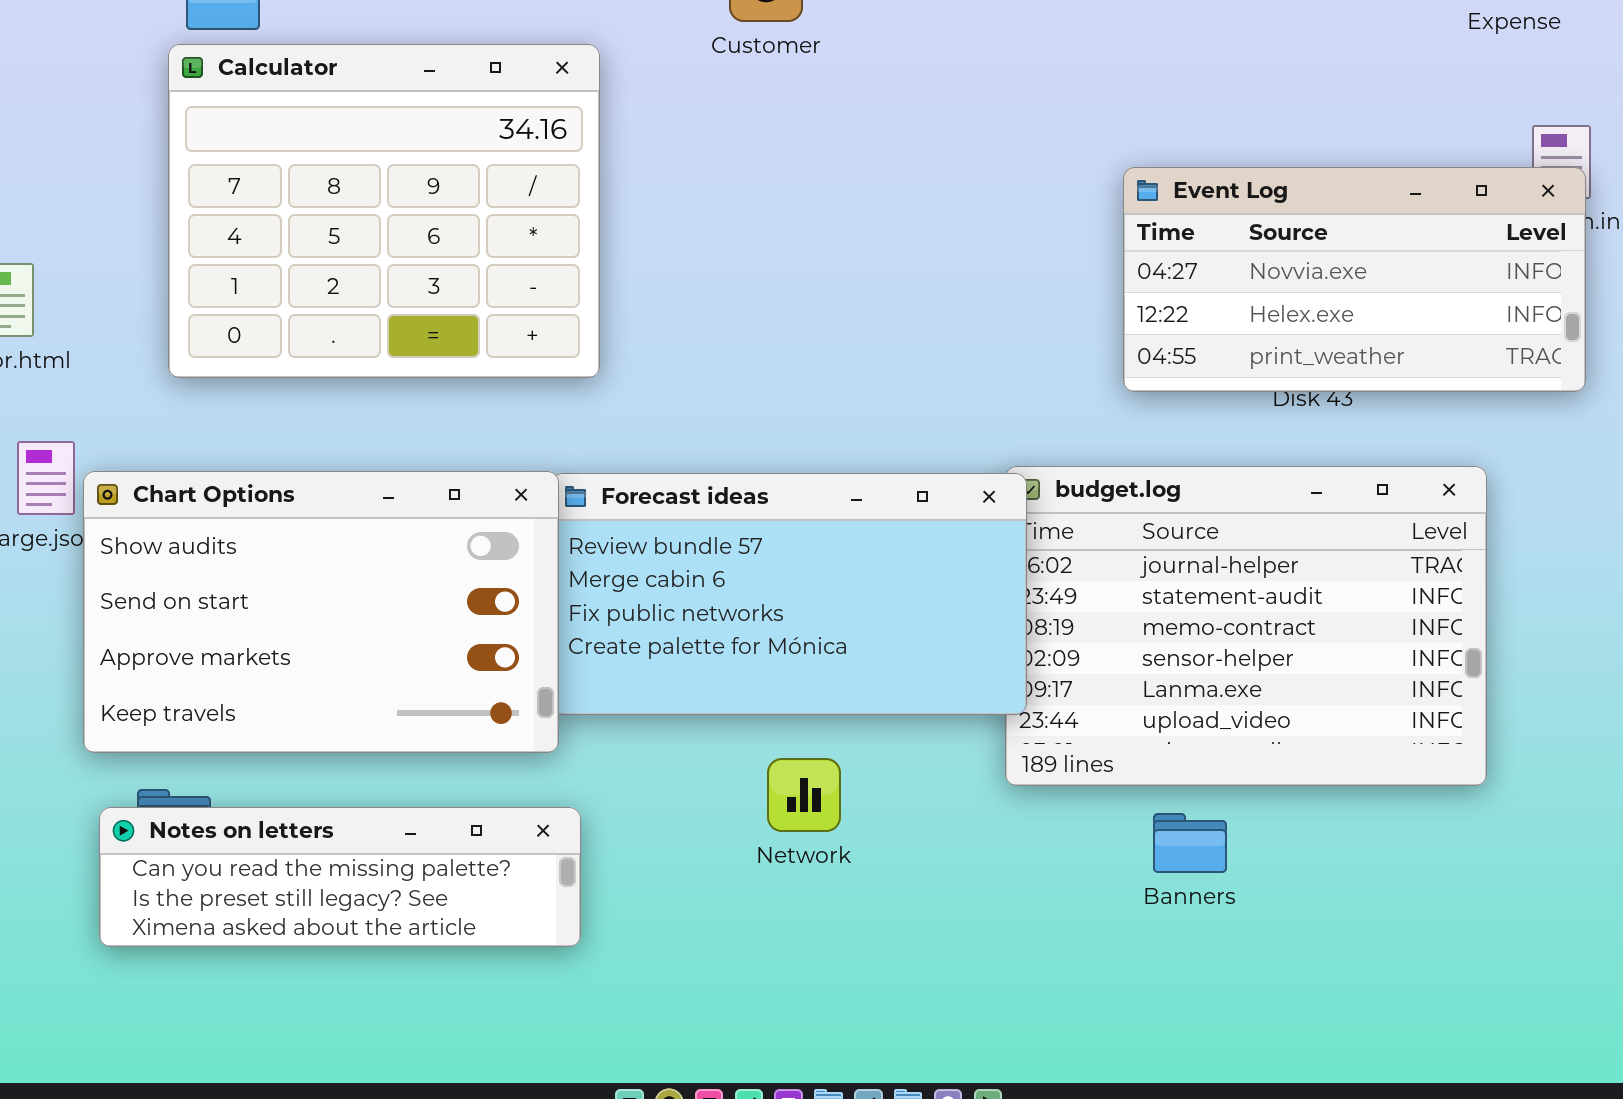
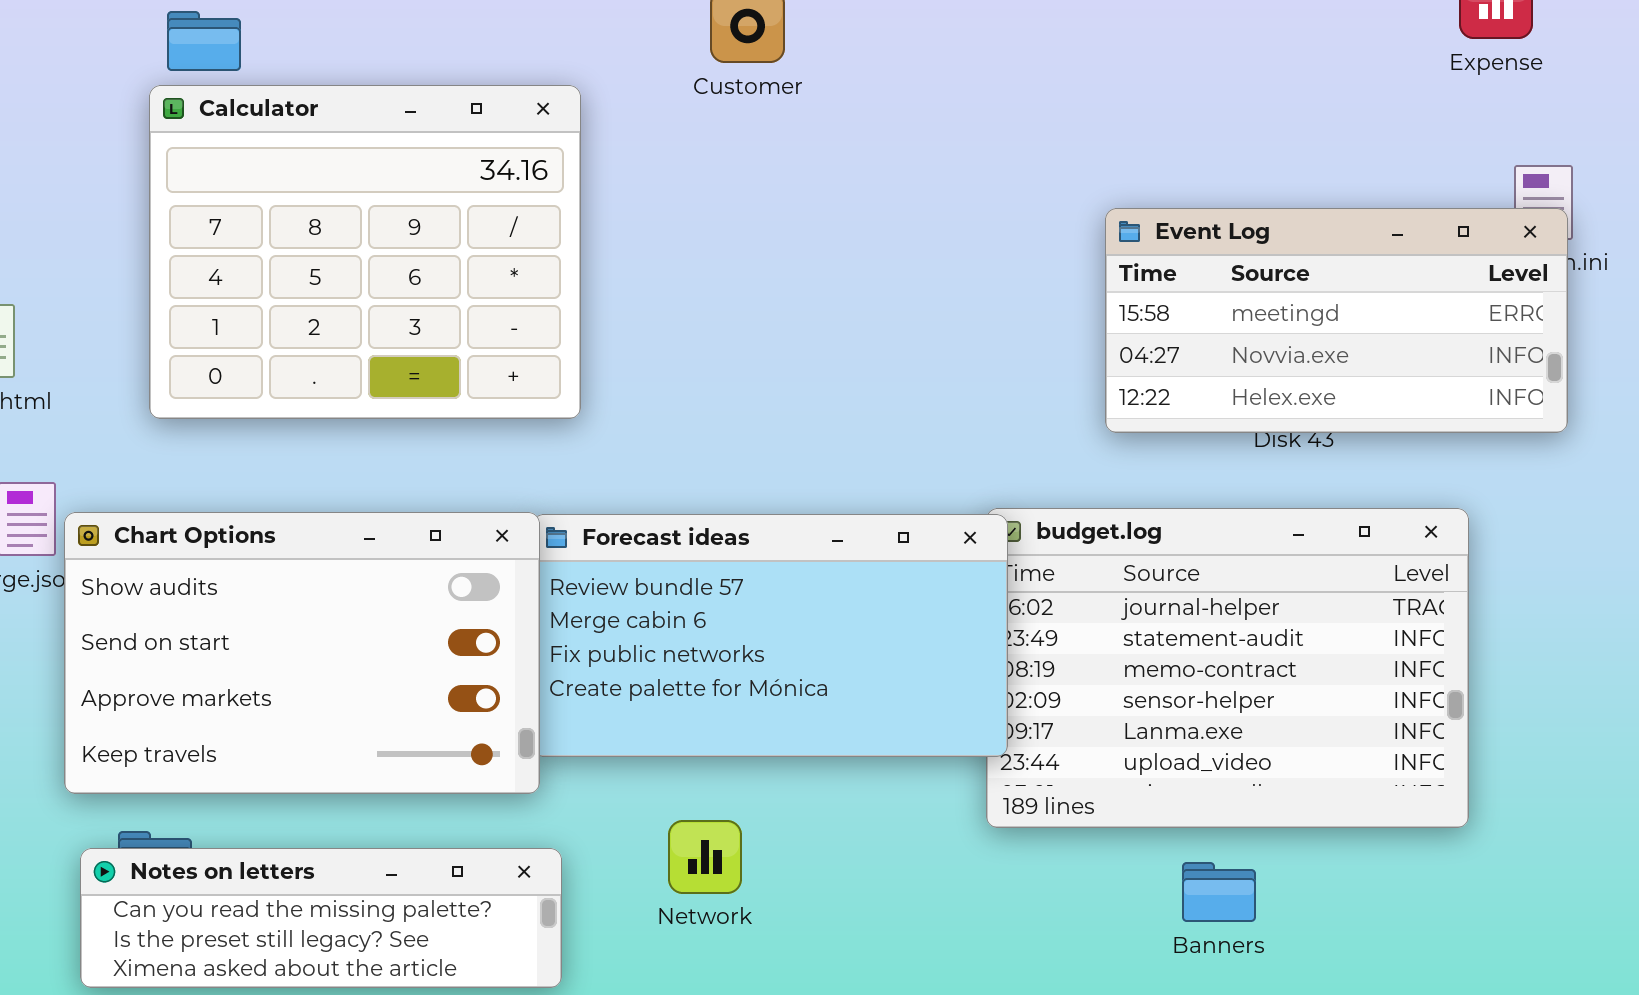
Event Log: [1123,167,1586,392] -> [1105,208,1568,433], scrolled up 1 row
Network: [767,758,841,832] -> [668,820,742,894], moved
Banners: [1153,813,1227,873] -> [1182,862,1256,922], moved

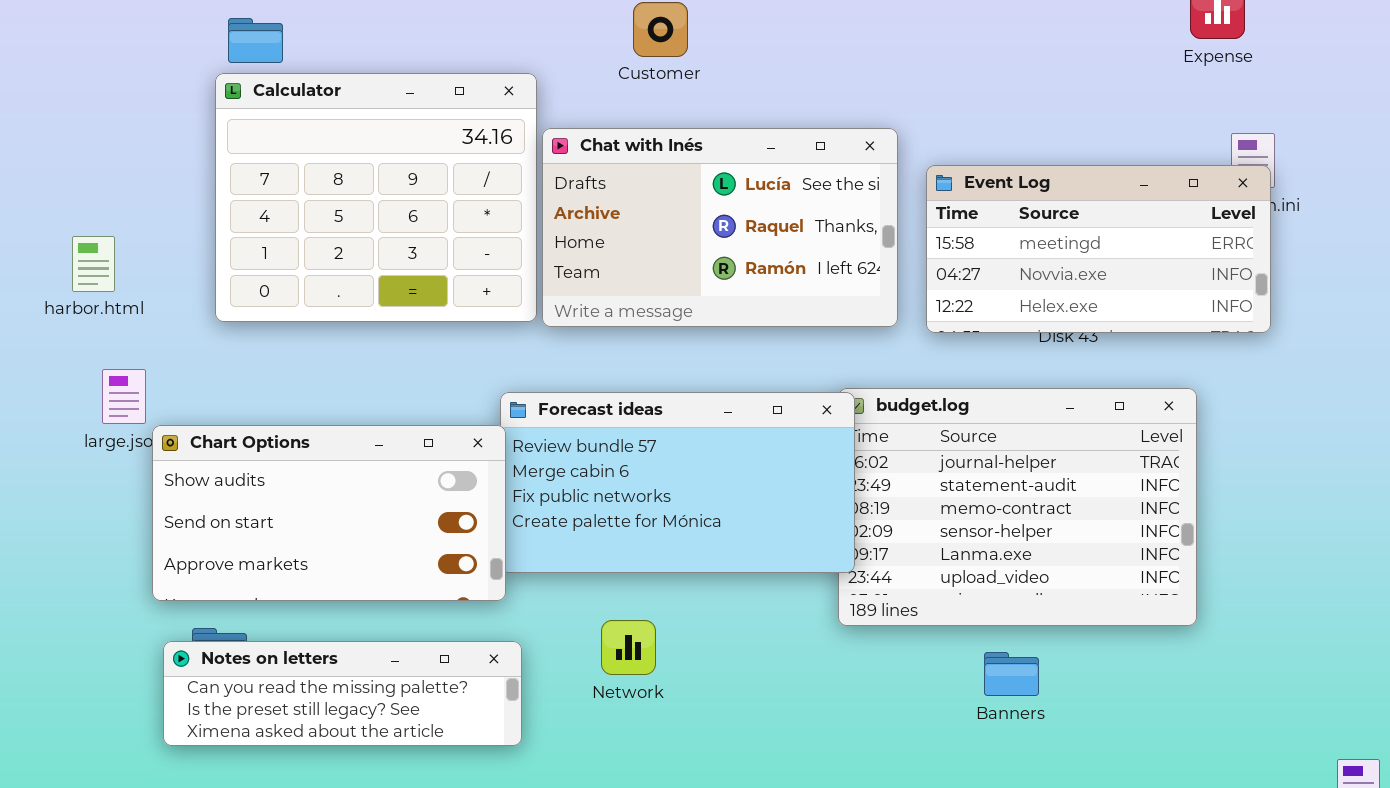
Chat with Inés: none -> [542,128,898,327], opened
Chart Options: [64,512,540,794] -> [152,425,506,601], resized

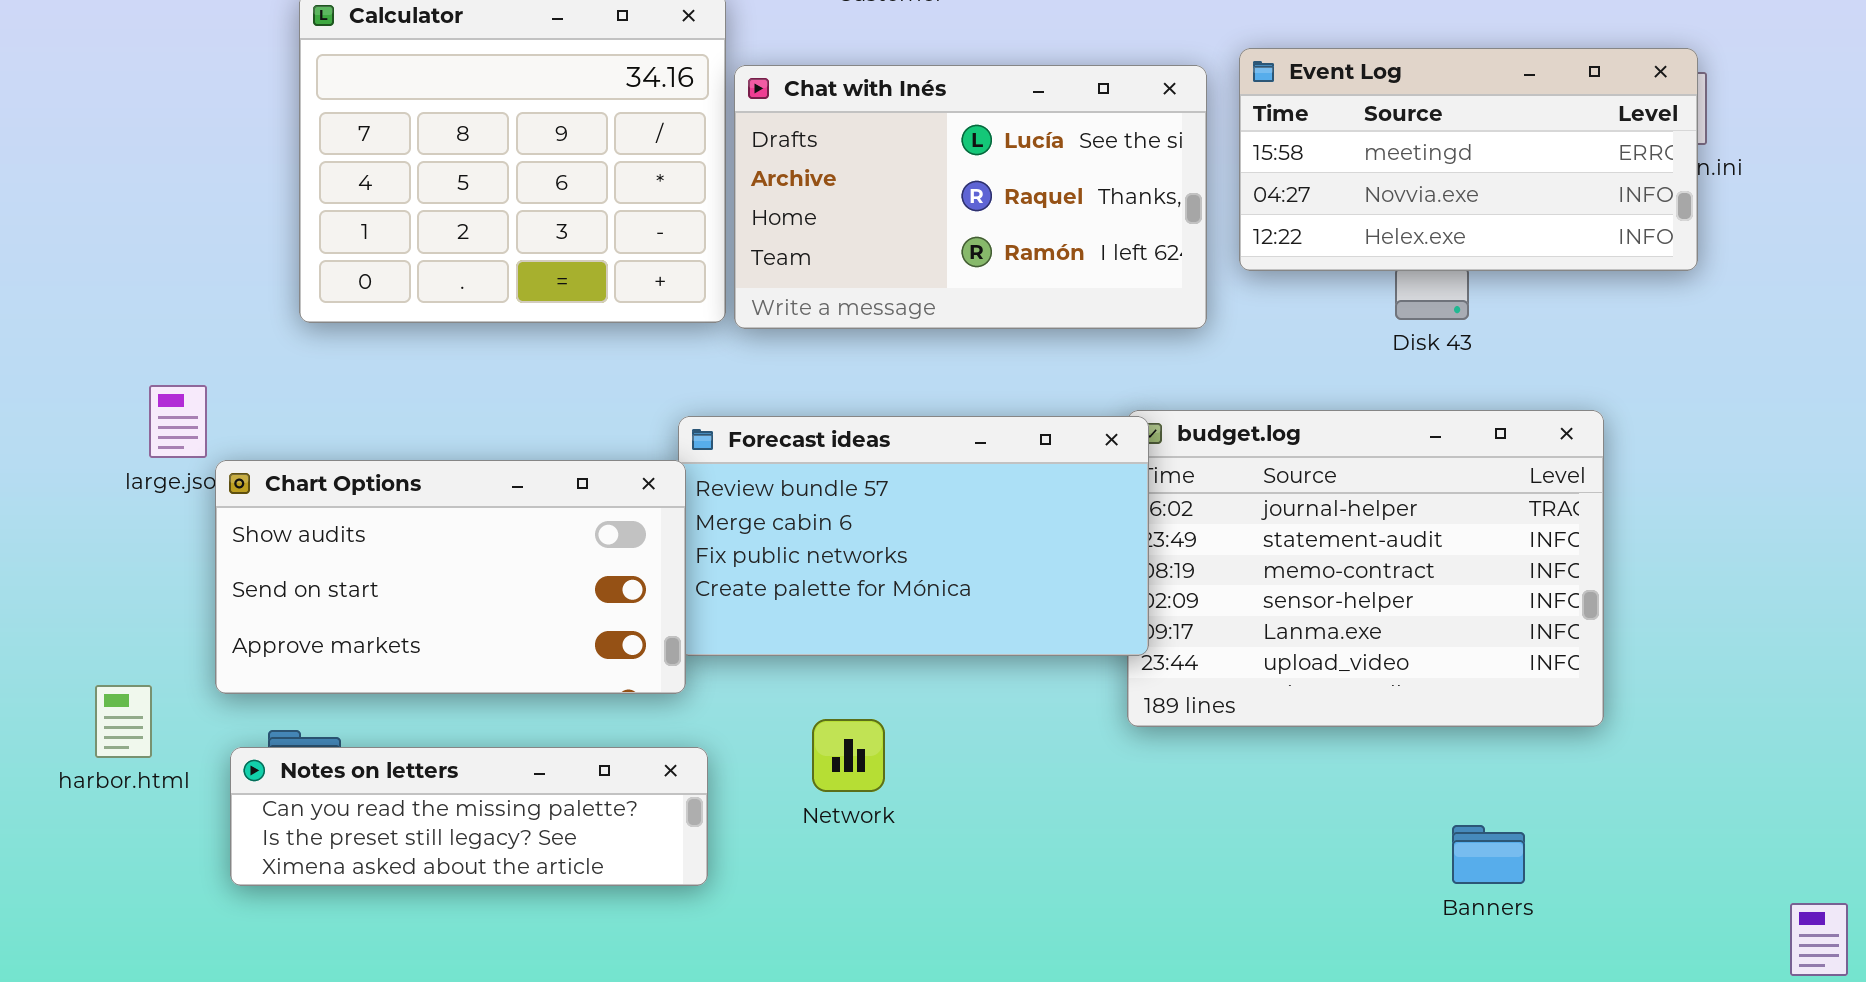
Event Log: [926,165,1271,333] -> [1239,48,1698,271], moved
harbor.html: [72,236,115,292] -> [95,685,152,758], moved
Banners: [984,652,1039,696] -> [1452,825,1525,884], moved

